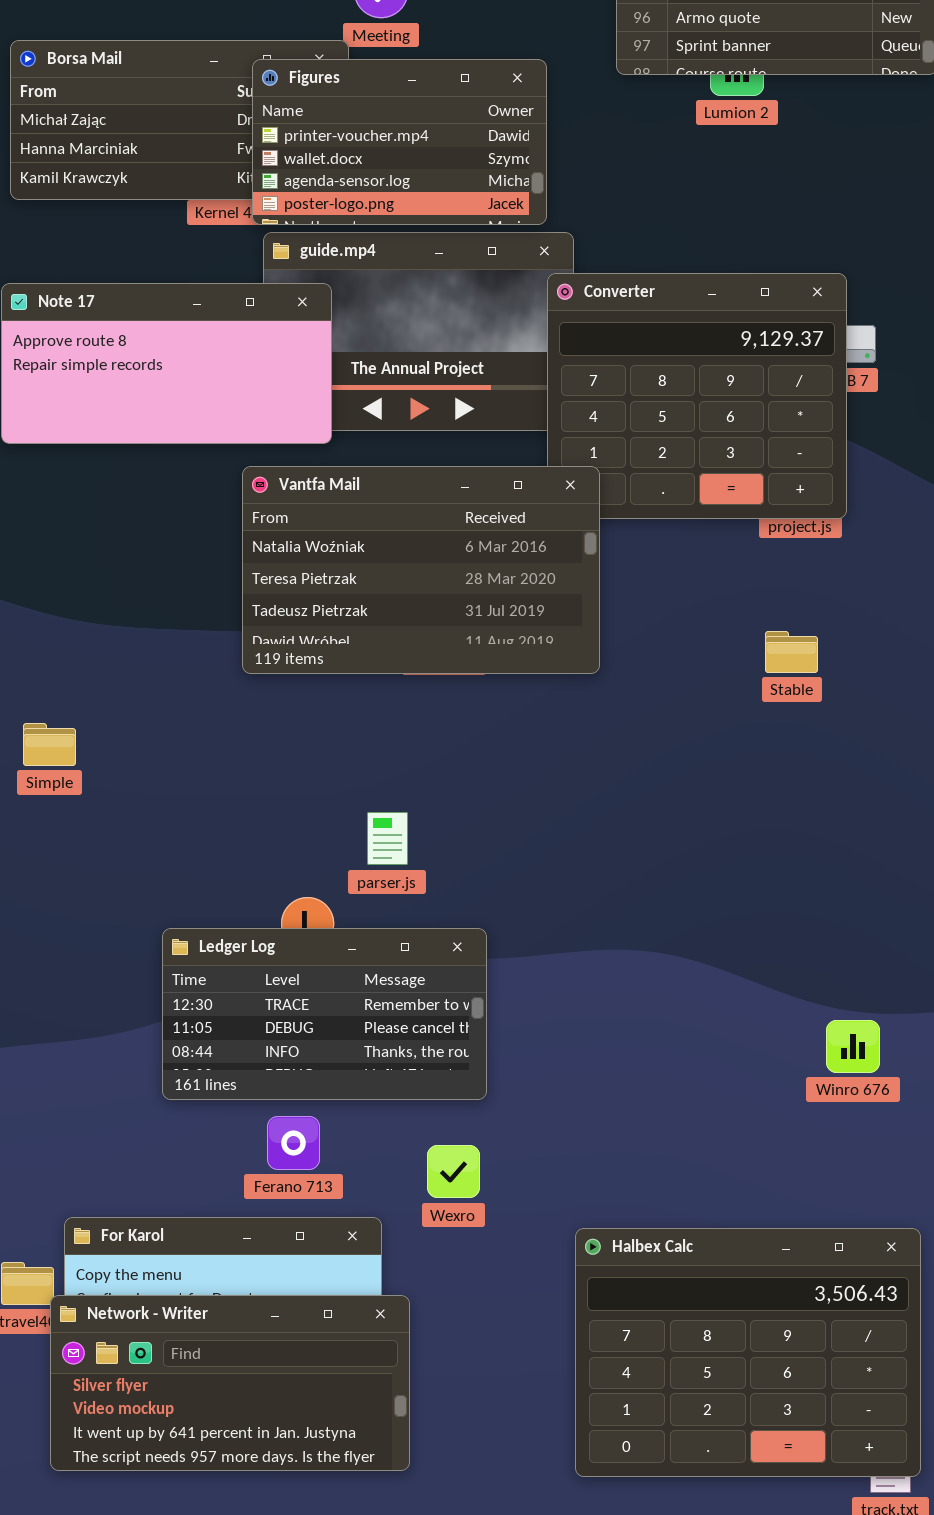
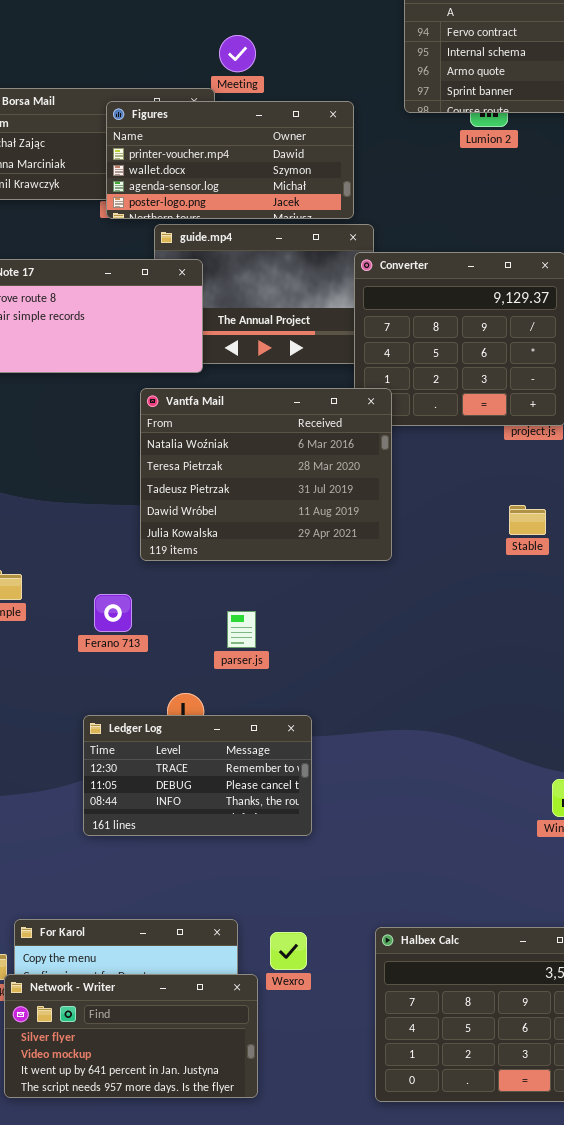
Figures: [252,59,547,225] -> [106,101,354,219], resized
Vantfa Mail: [242,466,600,674] -> [140,388,392,561], resized
parser.js: [367,812,408,865] -> [227,611,256,648], moved
Ferano 713: [267,1116,320,1170] -> [94,594,132,632], moved
Wexro: [427,1145,480,1198] -> [270,932,307,970], moved

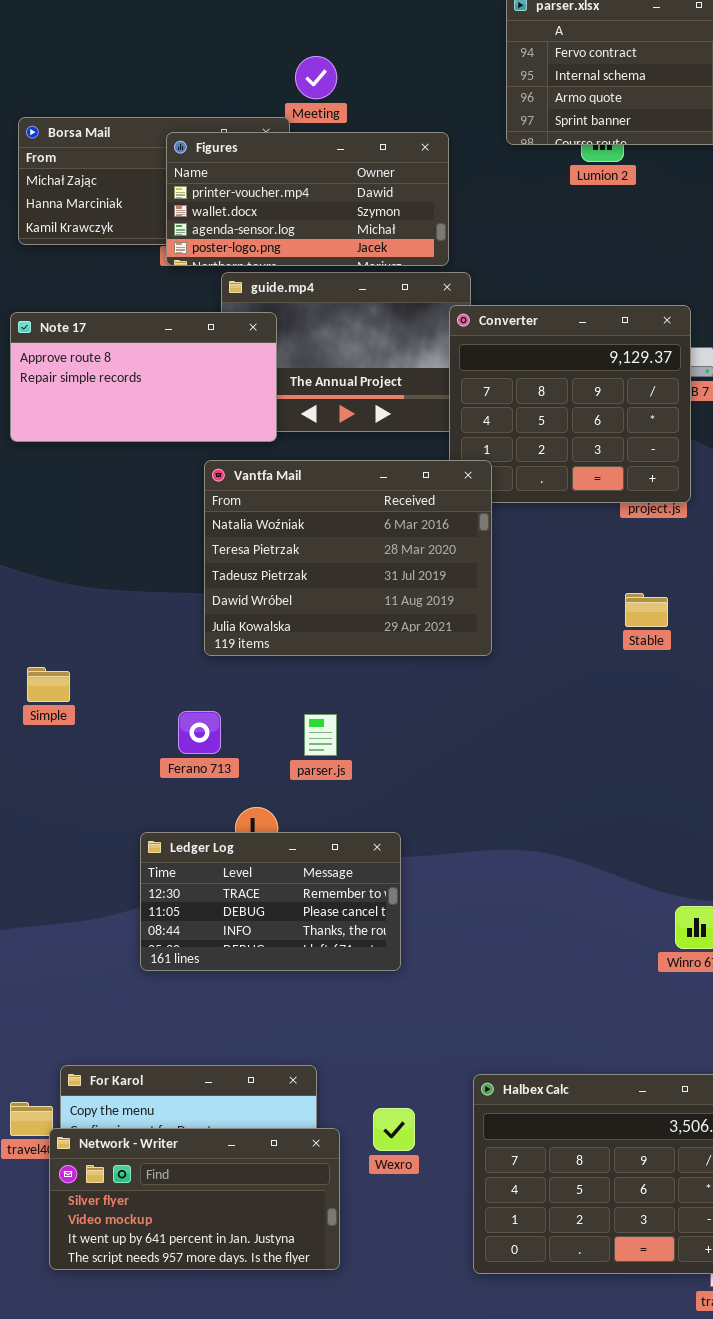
Ferano 713: [94,594,132,632] -> [178,711,221,754], moved
Wexro: [270,932,307,970] -> [373,1108,415,1151], moved

